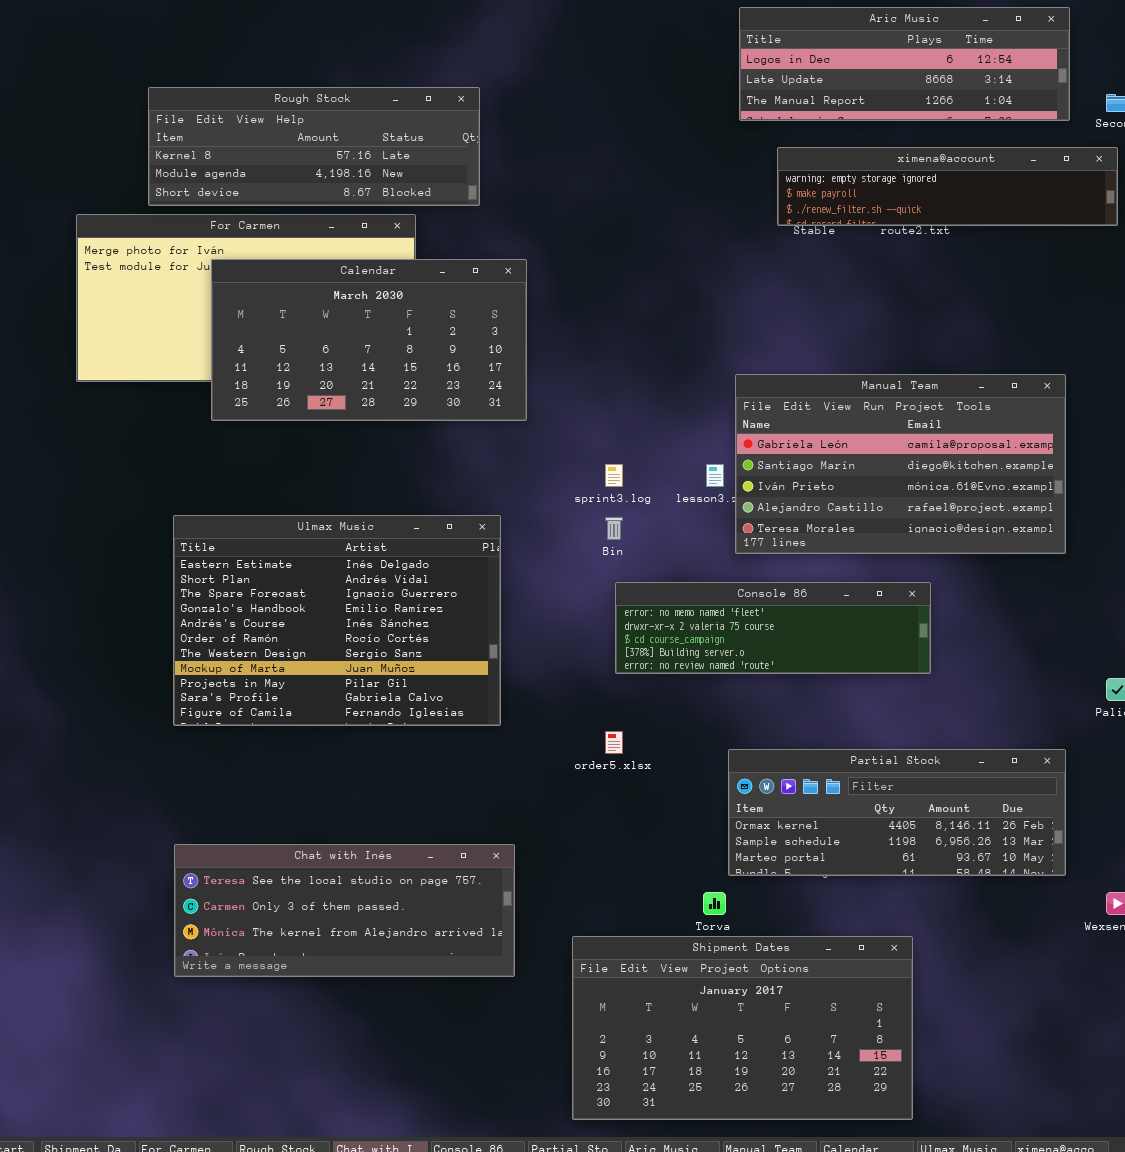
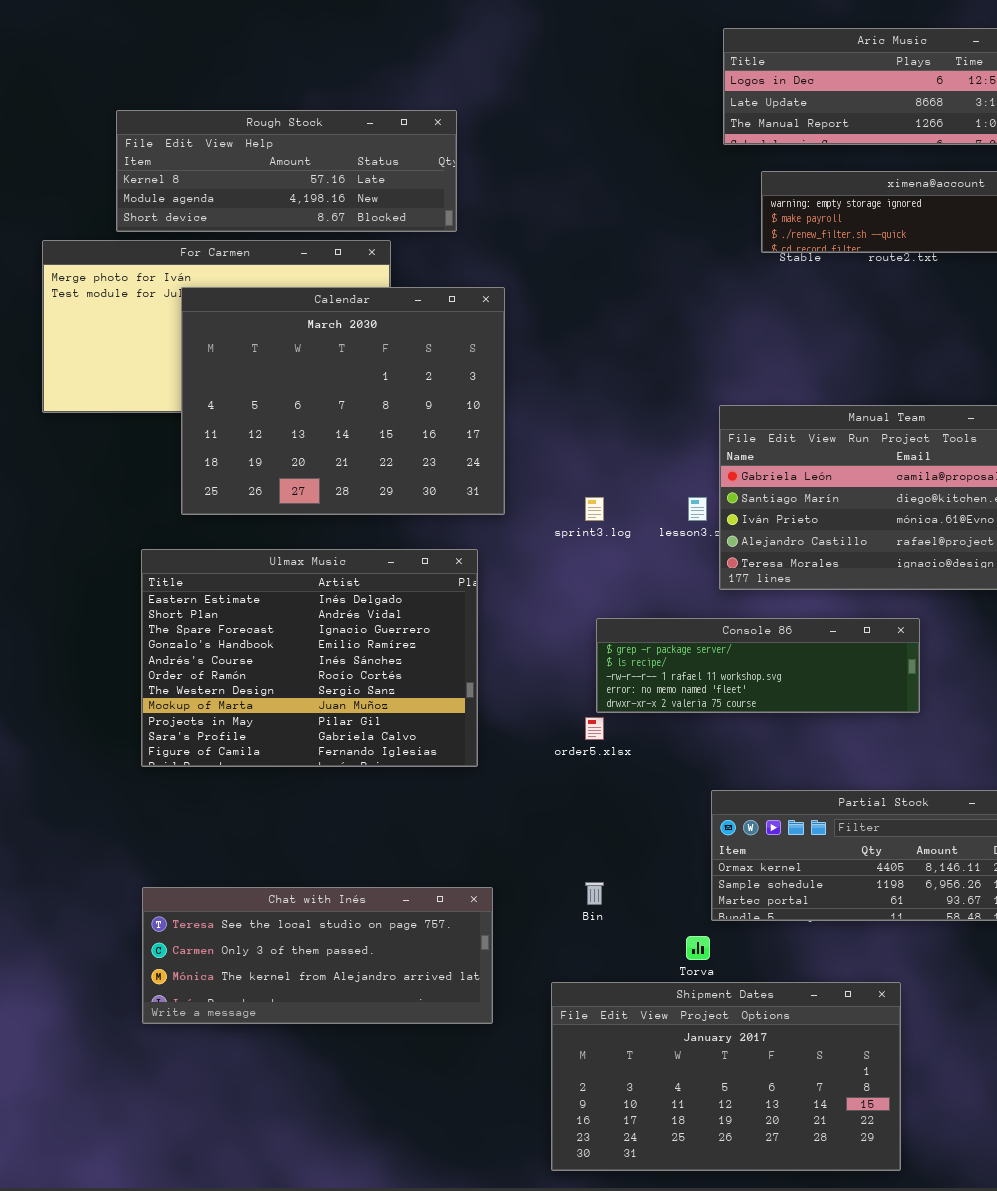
Calendar: [211,259,527,421] -> [181,287,505,515], resized
Bin: [605,517,623,540] -> [585,882,604,905], moved
Console 86: [615,582,931,674] -> [596,618,920,713], scrolled up 3 rows
order5.xlsx: [605,731,623,754] -> [585,717,604,740], moved

